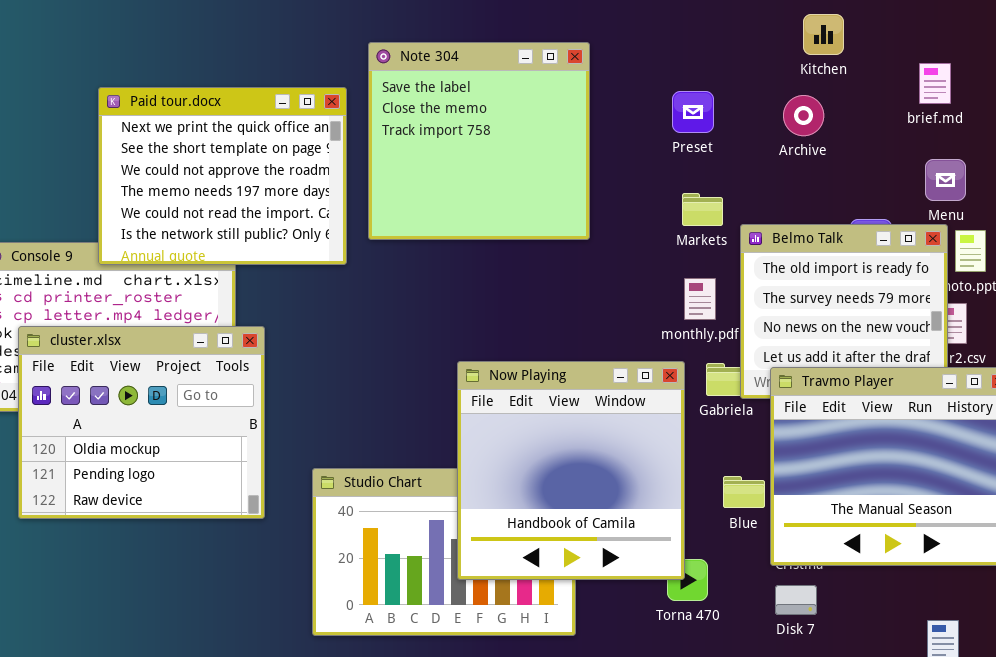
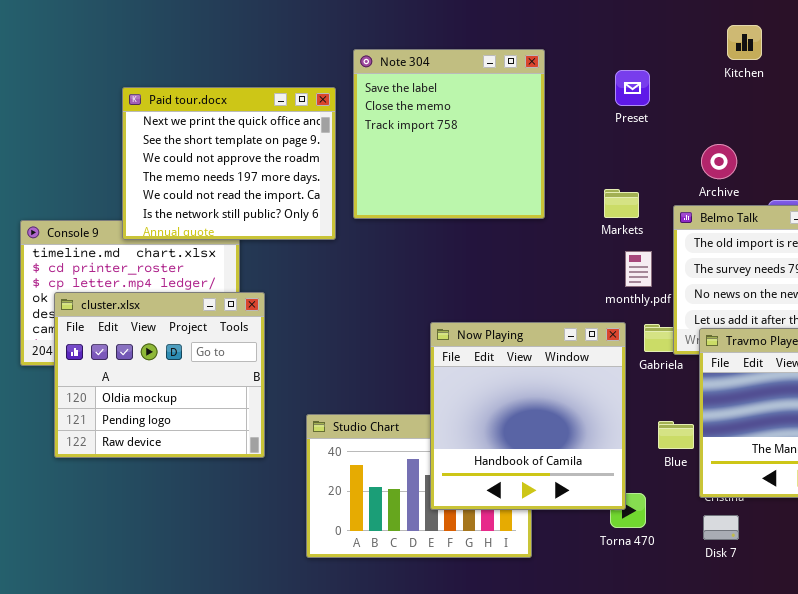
Preset: [672,91,714,133] -> [615,70,650,106], moved
Archive: [783,95,824,136] -> [701,144,737,179], moved
Markets: [682,193,723,226] -> [604,189,639,218], moved

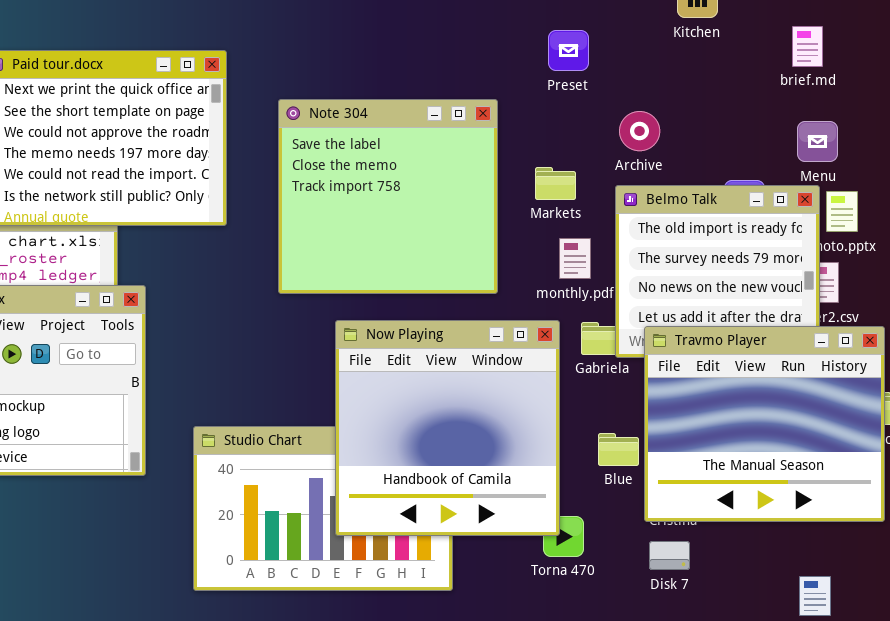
Note 304: [353,49,545,219] -> [278,99,498,294], moved
Archive: [701,144,737,179] -> [619,111,660,151], moved

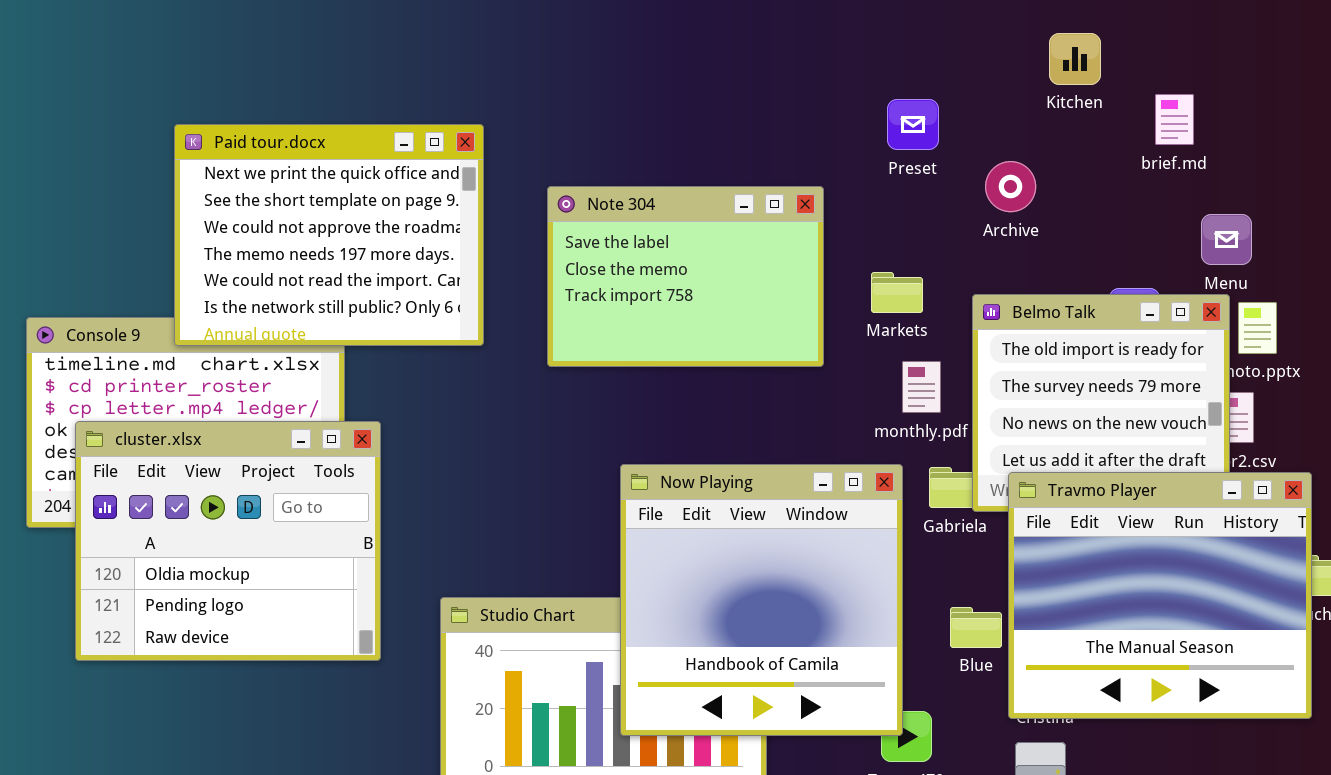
brief.md: [792,26,823,67] -> [1155,94,1194,145], moved
Note 304: [278,99,498,294] -> [547,186,824,367], resized
Archive: [619,111,660,151] -> [985,161,1036,212], moved

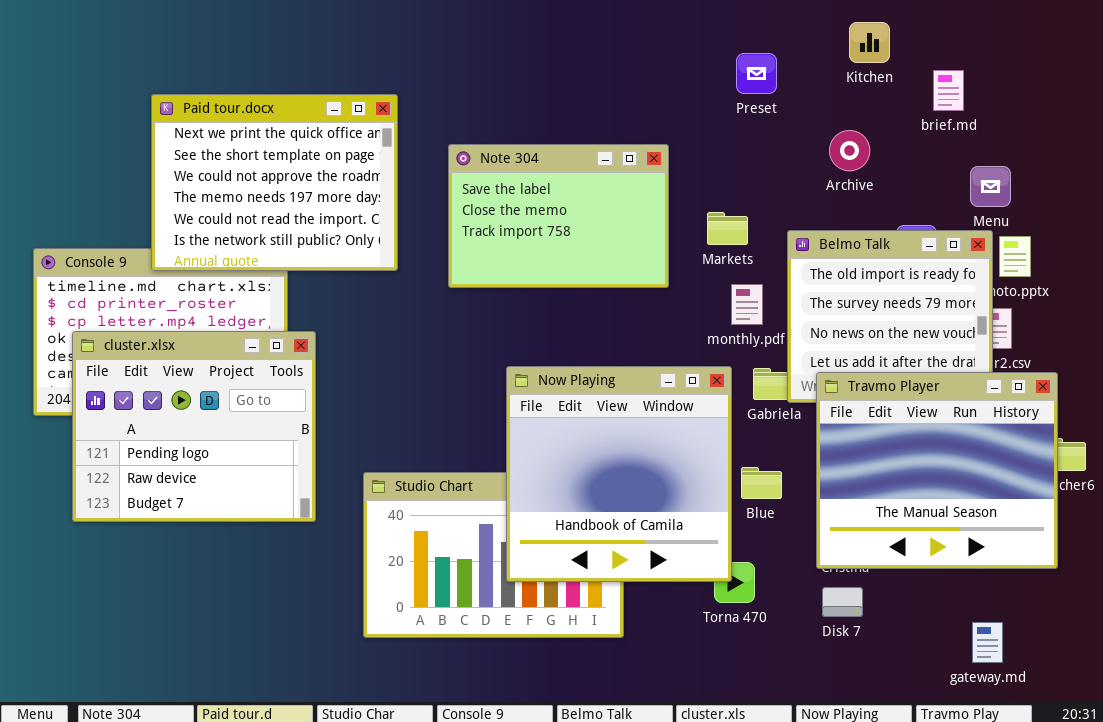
Preset: [887,99,939,150] -> [736,53,777,94], moved
Archive: [985,161,1036,212] -> [829,130,870,171], moved
cluster.xlsx: [75,421,381,661] -> [72,331,316,522], scrolled down 1 row
Blue: [950,607,1002,648] -> [741,467,782,499], moved

